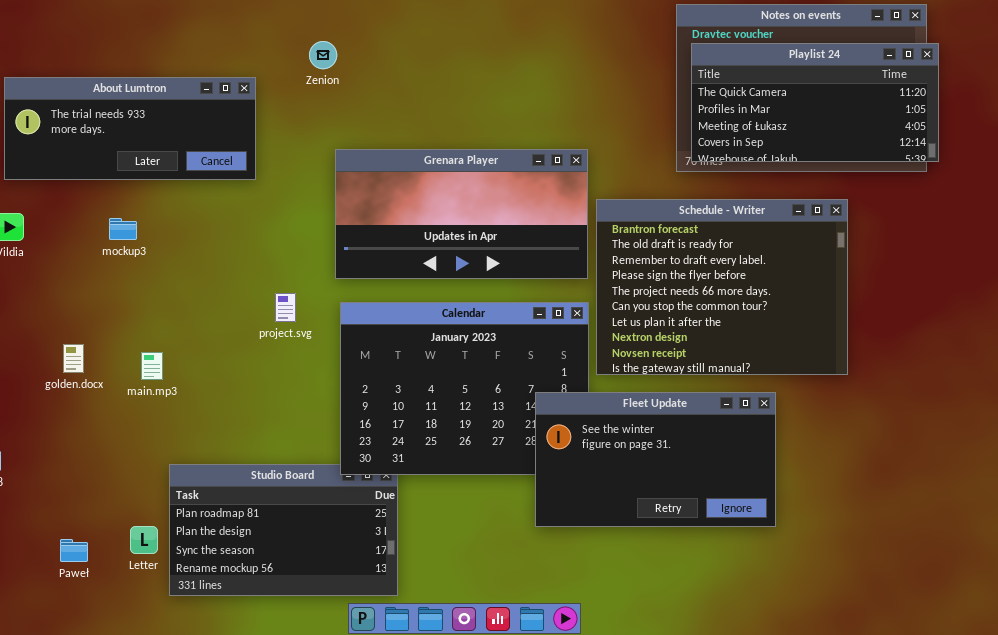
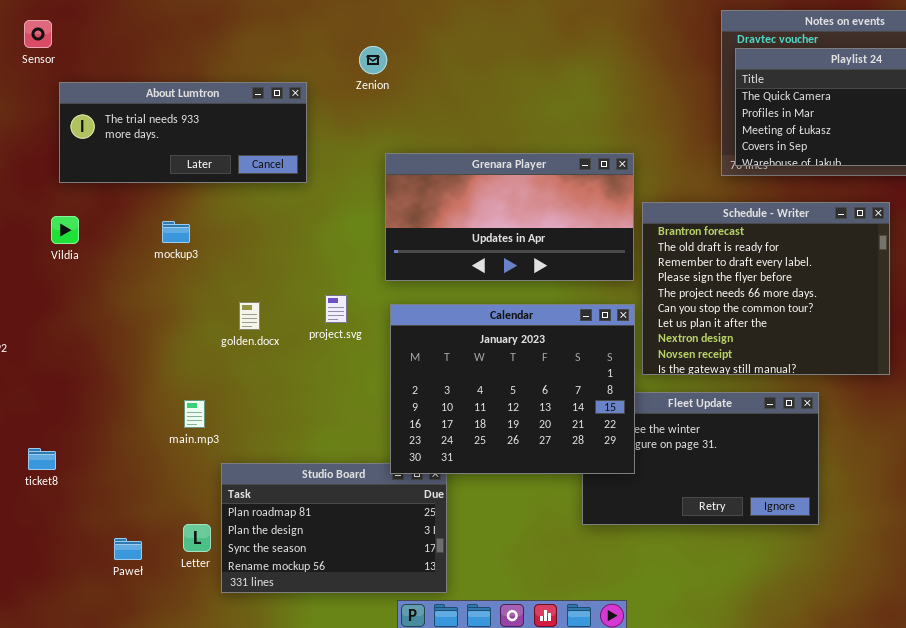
Calendar: [340,302,589,475] -> [390,304,635,474], raised
golden.docx: [63,344,84,373] -> [239,302,260,330], moved
main.mp3: [141,352,163,380] -> [184,400,205,428], moved

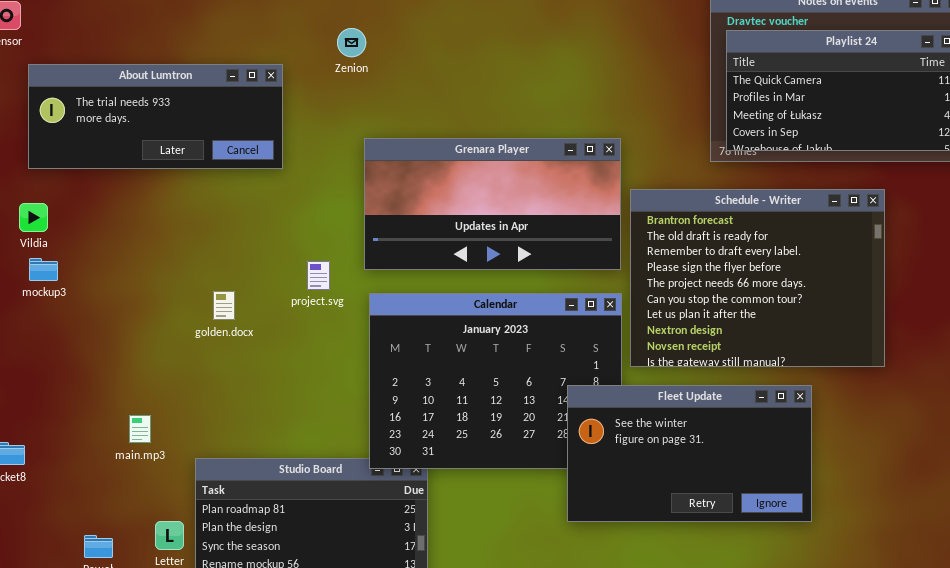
mockup3: [162,221,190,243] -> [29,258,58,281], moved
project.svg: [325,295,347,323] -> [307,261,330,290], moved
Fleet Update: [582,392,819,525] -> [567,385,812,522], raised
main.mp3: [184,400,205,428] -> [129,415,151,443], moved

